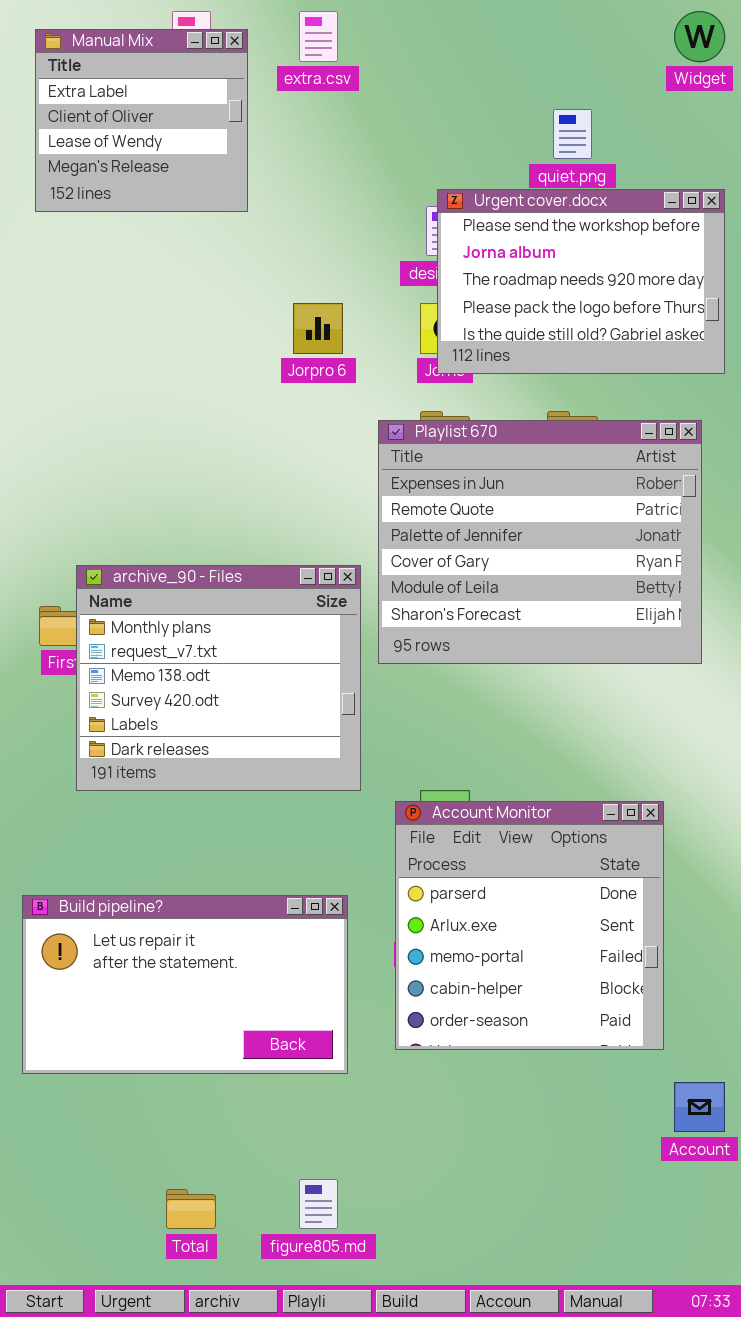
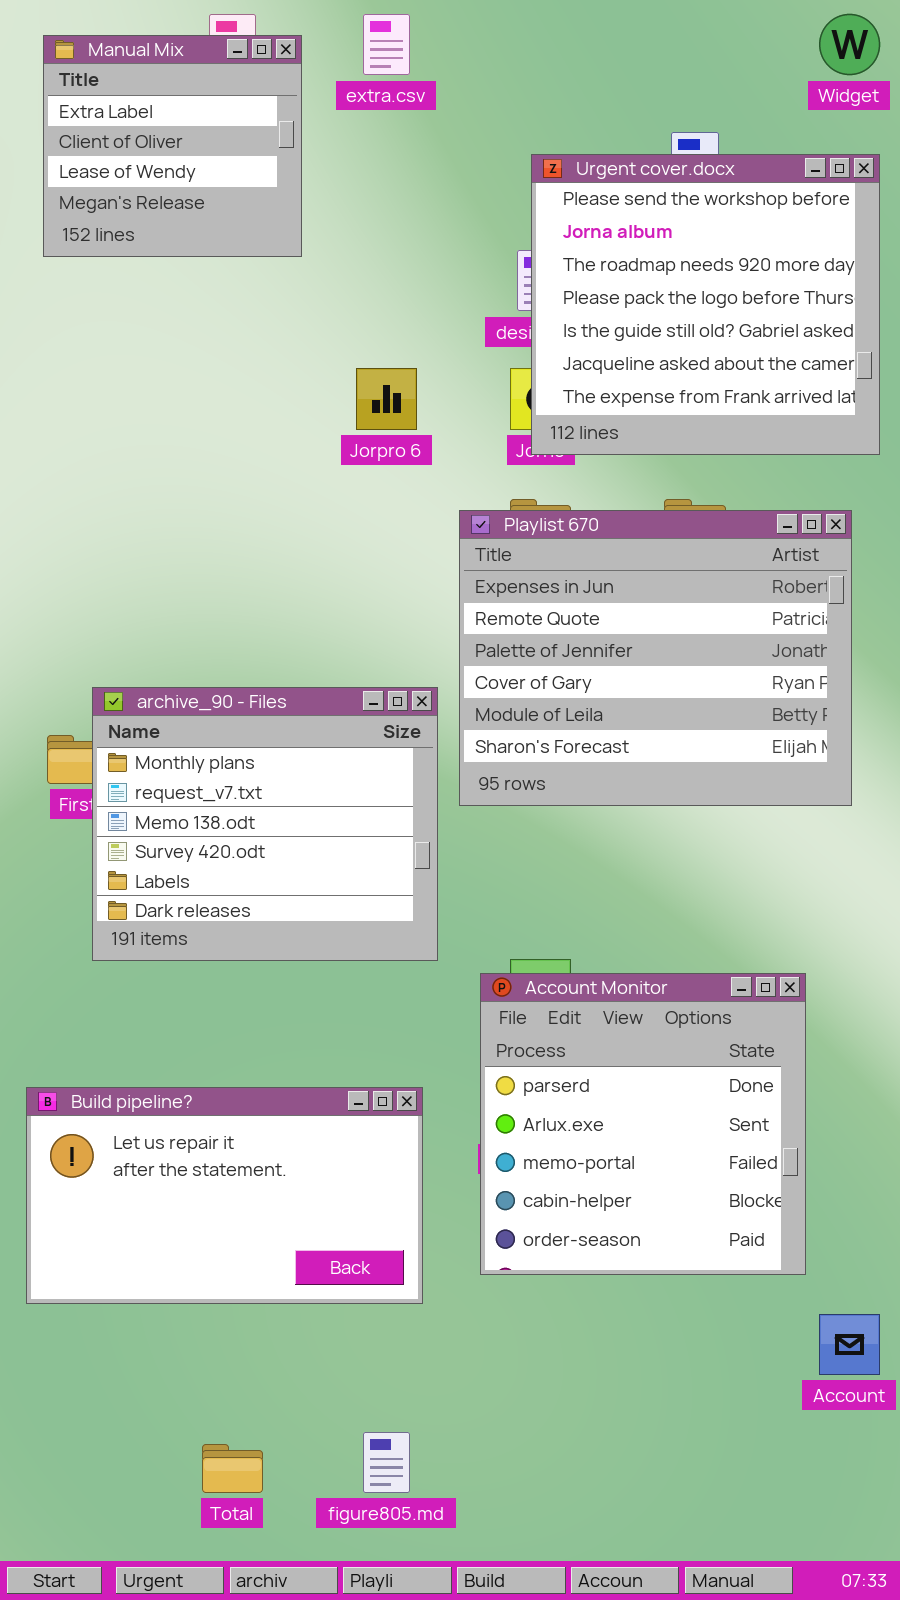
Urgent cover.docx: [437,189,725,374] -> [531,154,880,455], resized

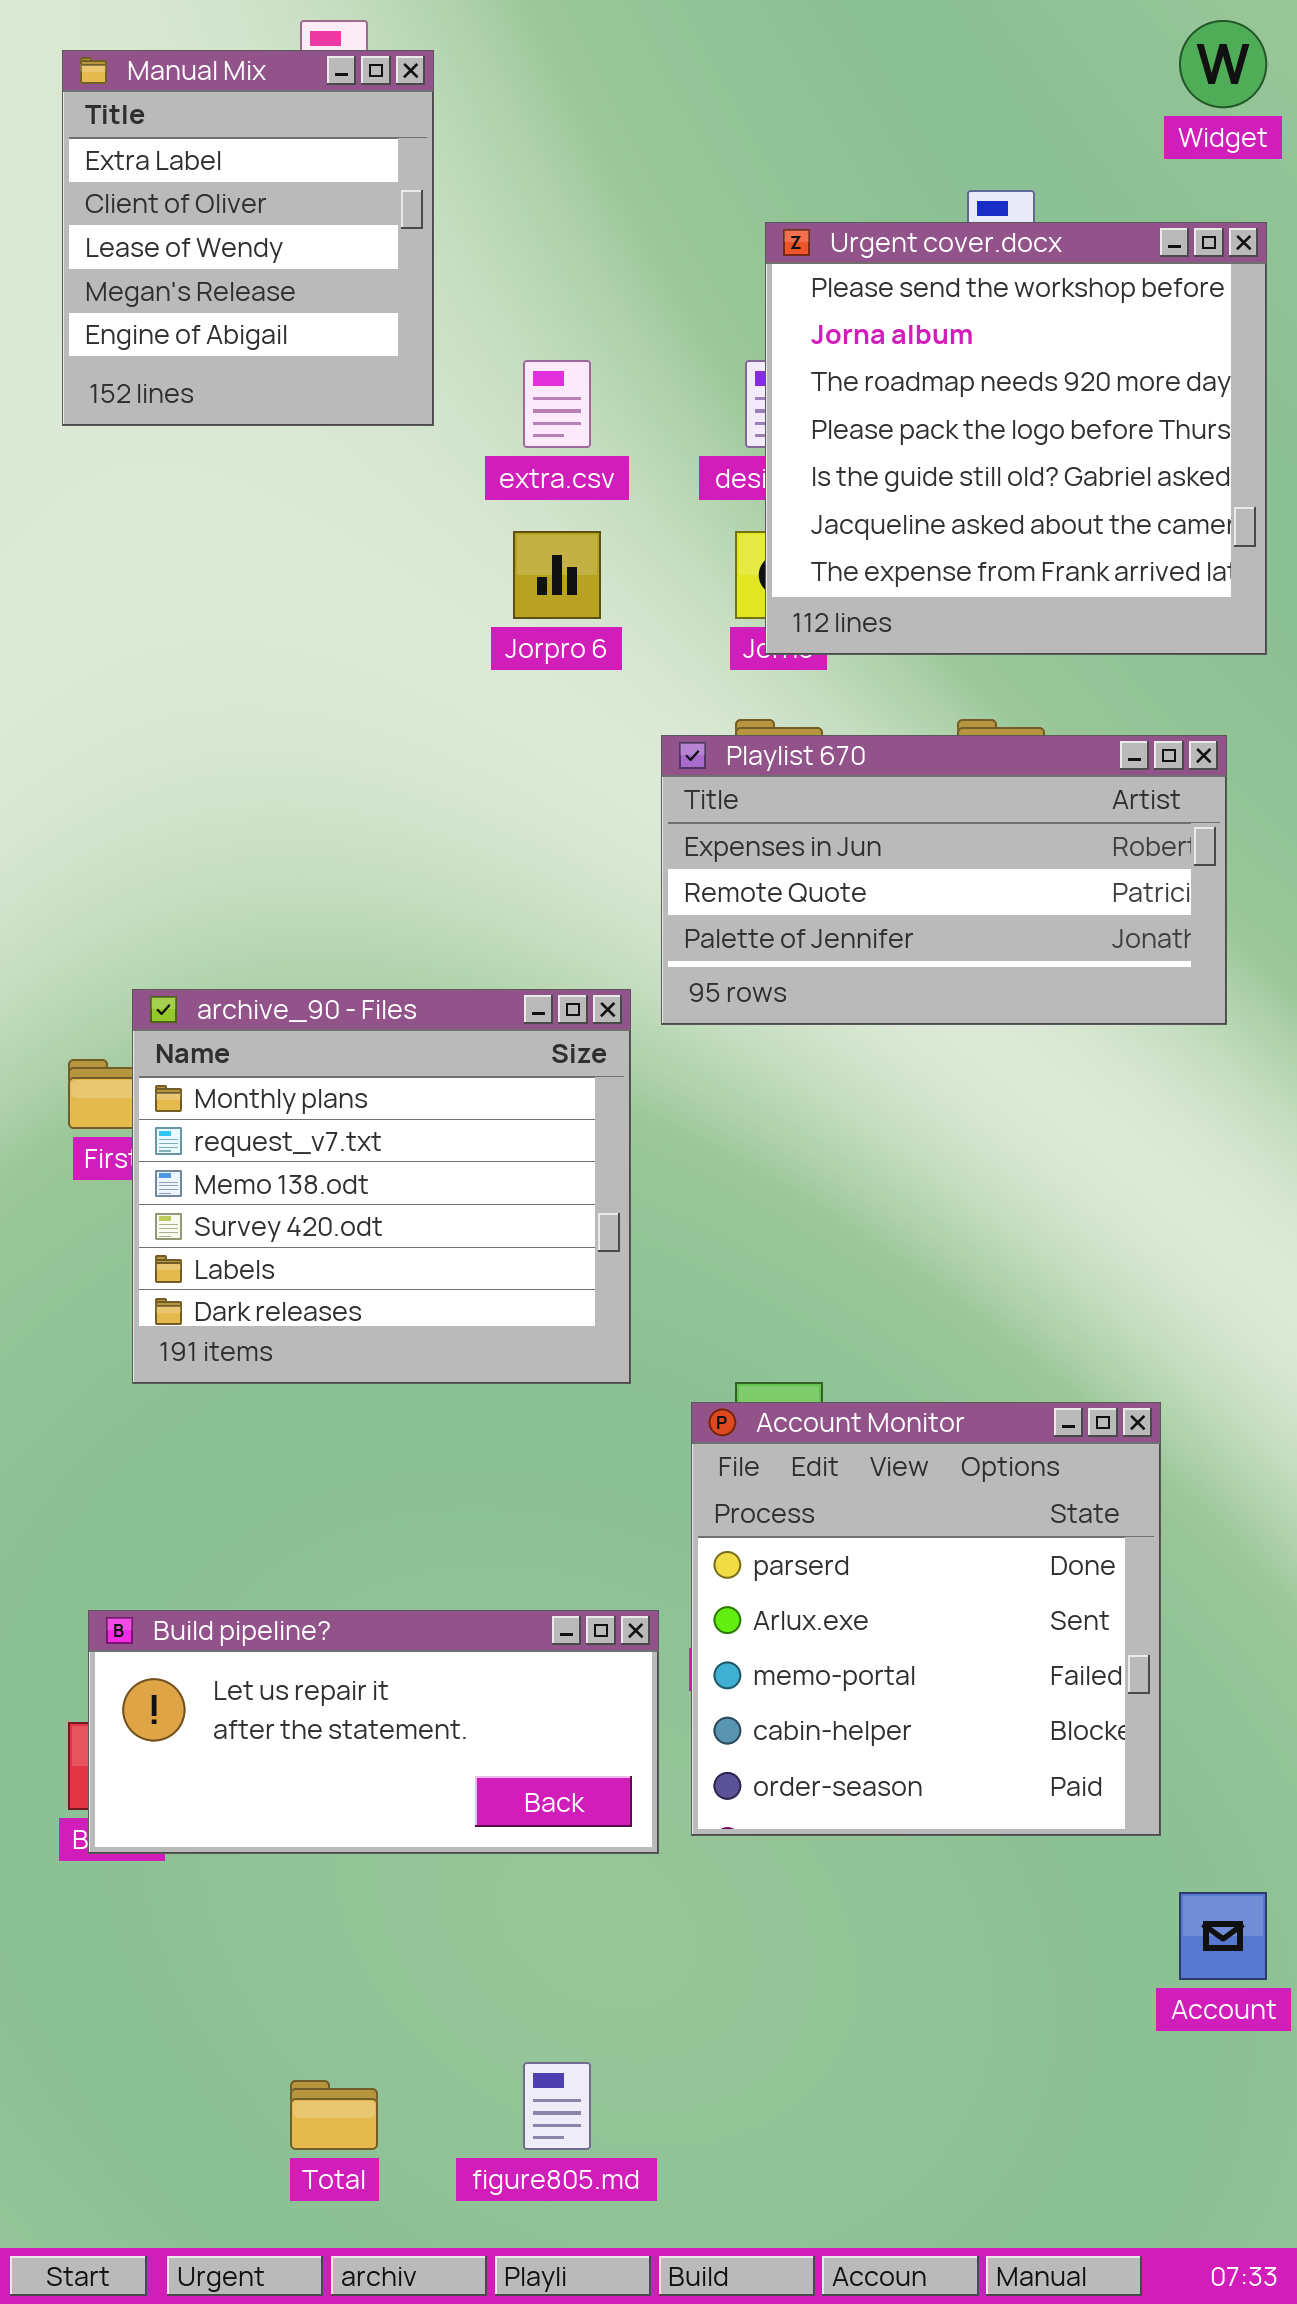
extra.csv: [363,14,410,75] -> [523,360,591,448], moved
Manual Mix: [43,35,302,257] -> [62,50,434,426], resized
Playlist 670: [459,510,852,806] -> [661,735,1227,1025], resized
Build pipeline?: [26,1087,423,1304] -> [88,1610,659,1854], moved, resized

